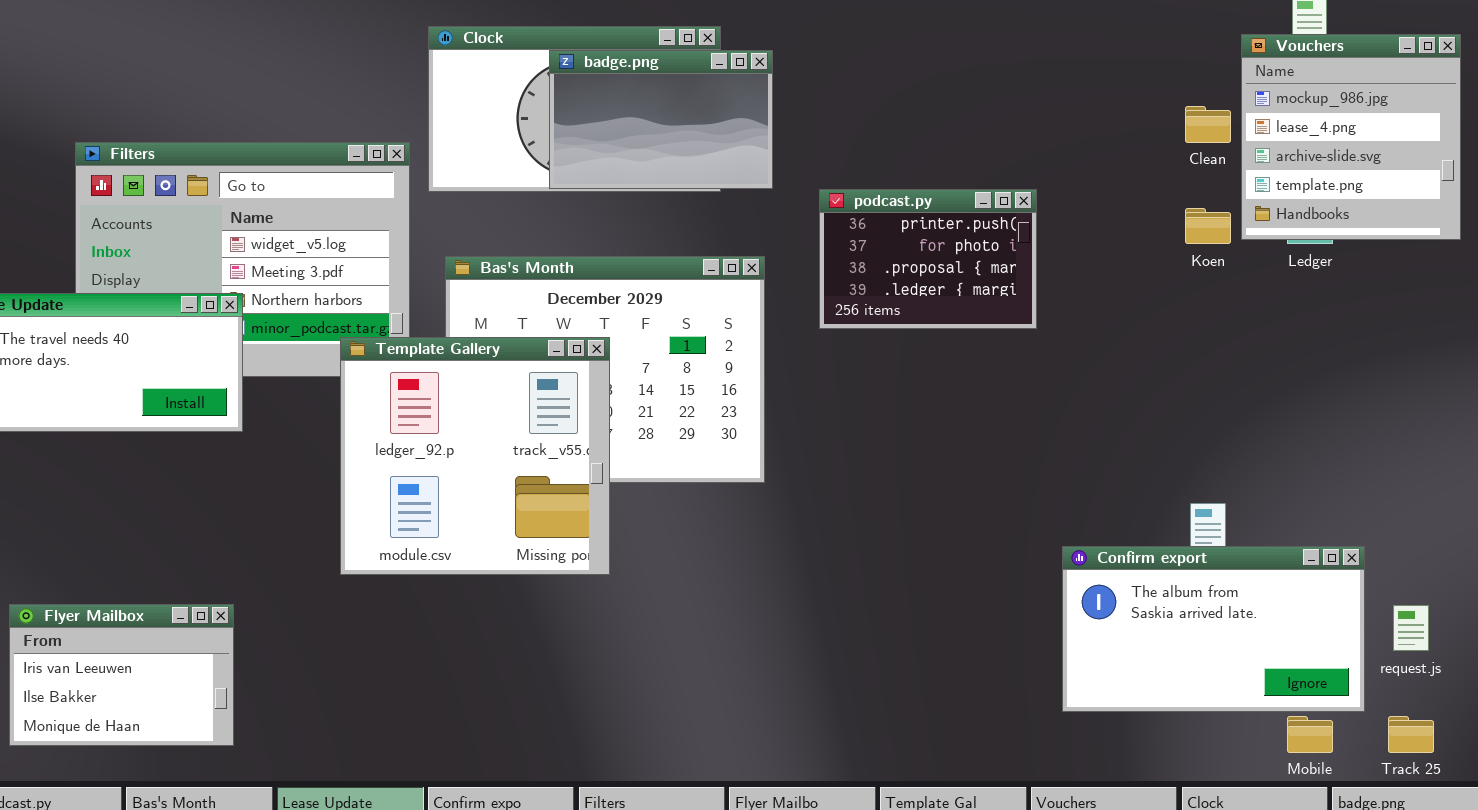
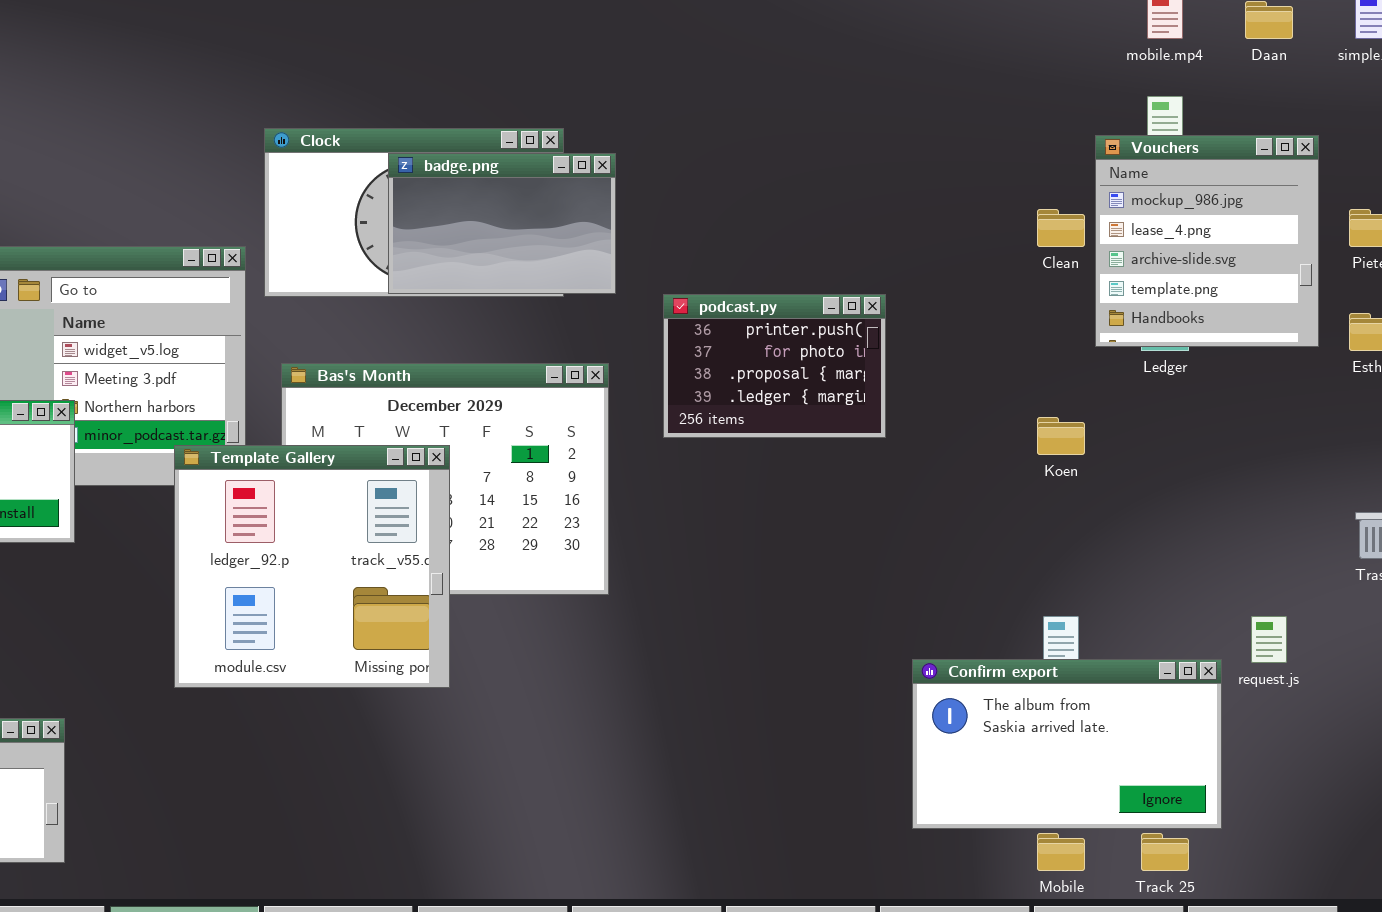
Koen: [1185,208,1231,244] -> [1037,417,1085,455], moved
request.js: [1393,605,1429,651] -> [1251,616,1287,663], moved
Mobile: [1287,716,1333,753] -> [1037,833,1085,871], moved
Track 25: [1388,716,1434,753] -> [1141,833,1189,871], moved

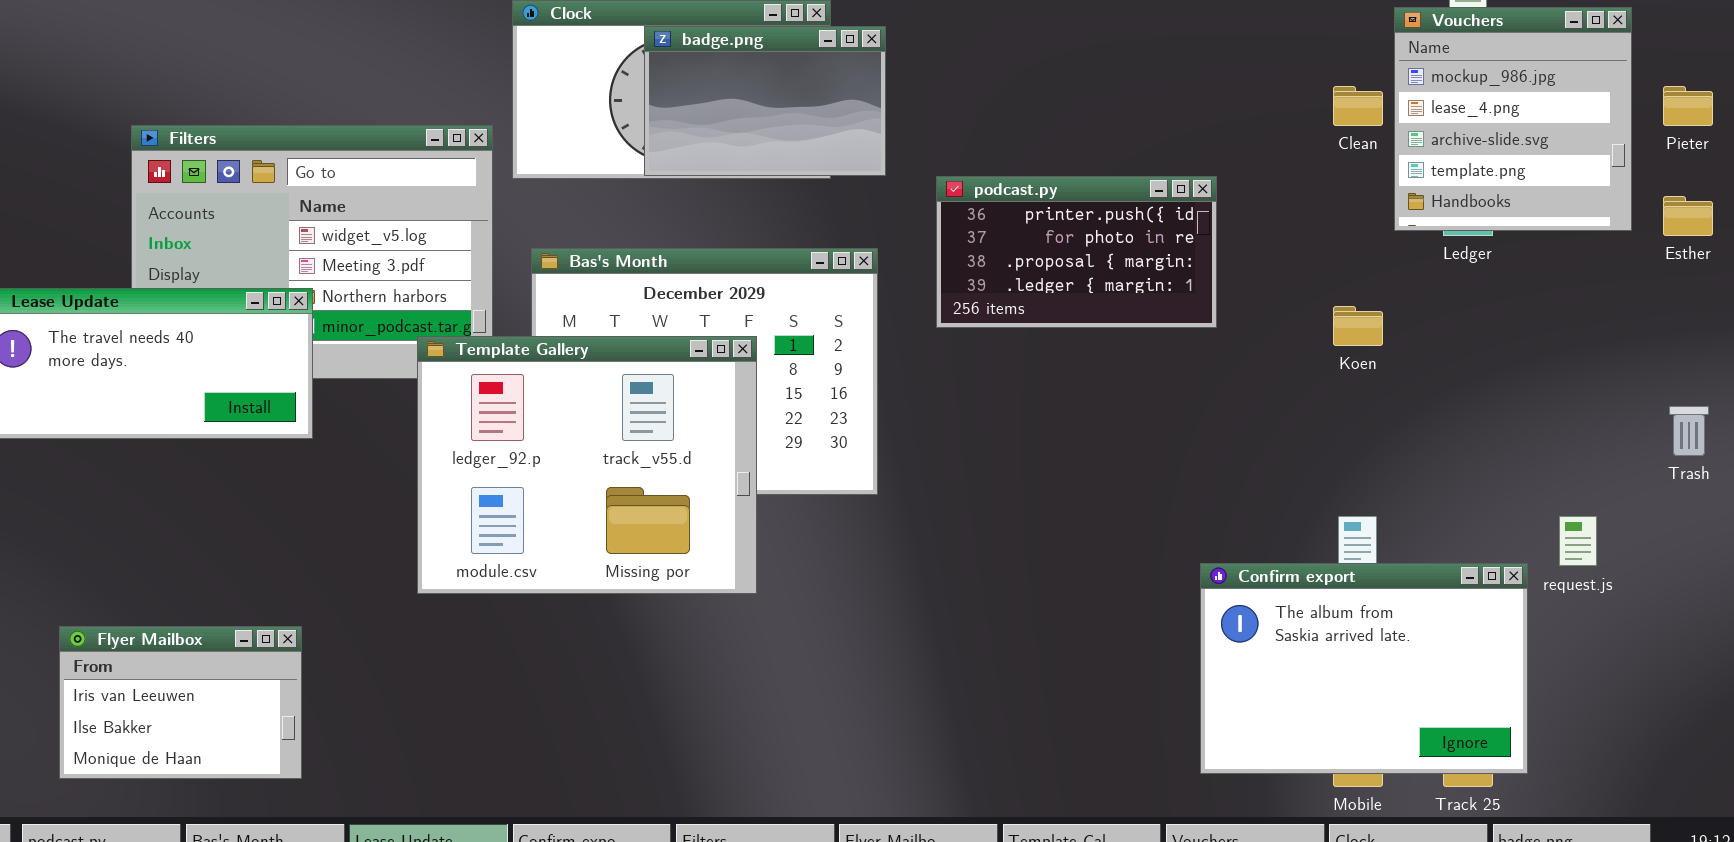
podcast.py: [663,294,886,438] -> [936,176,1217,328], resized
Template Gallery: [174,445,450,688] -> [417,336,757,594], resized
Confirm export: [912,659,1222,829] -> [1200,563,1528,774], resized

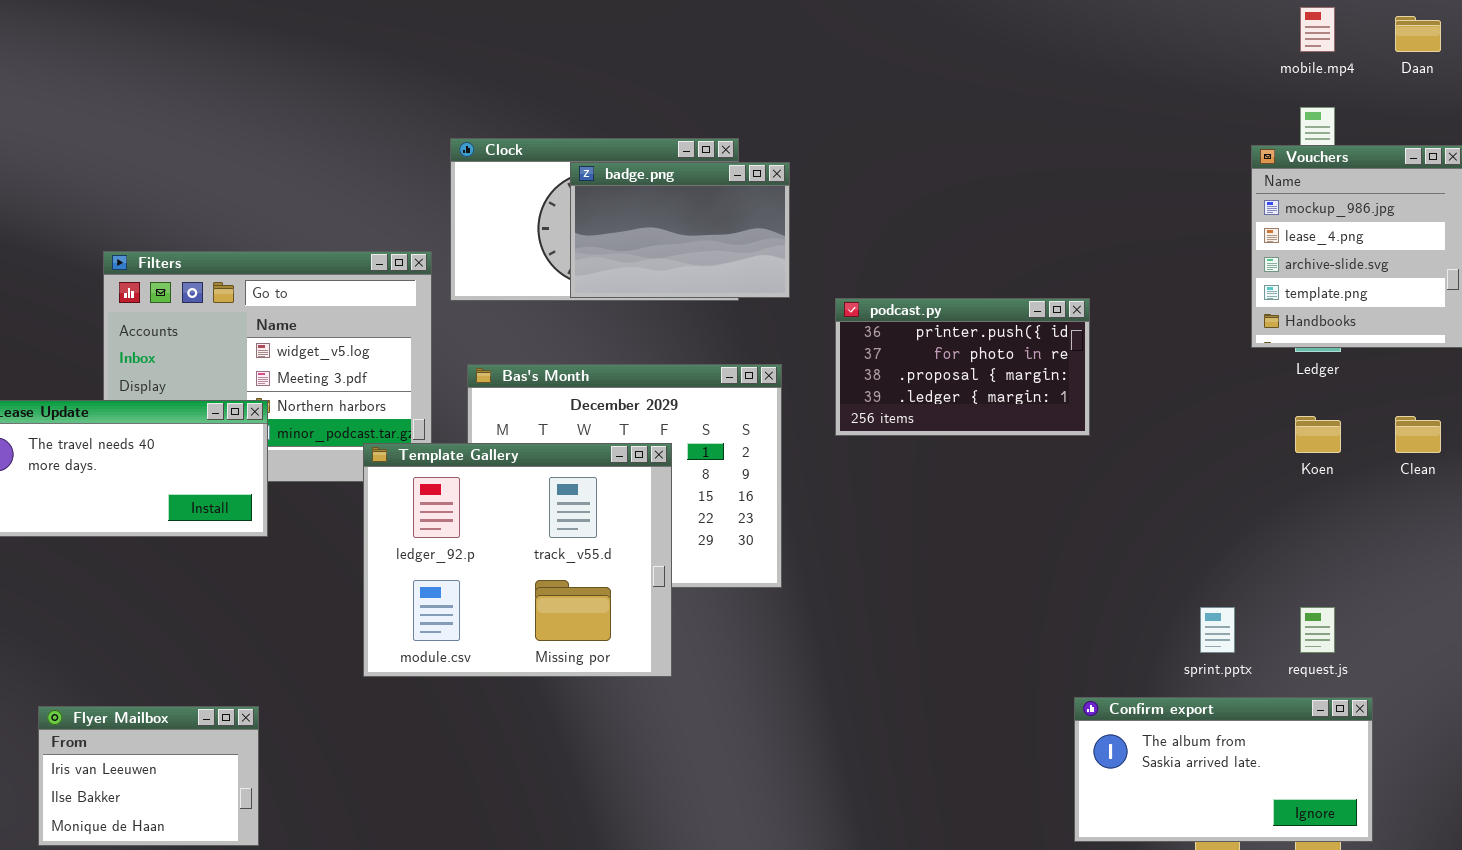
Clean: [1333,86,1383,126] -> [1395,416,1441,453], moved
Koen: [1333,306,1383,346] -> [1295,416,1341,453], moved
request.js: [1559,516,1597,566] -> [1300,607,1335,653], moved
Confirm export: [1200,563,1528,774] -> [1074,697,1373,842], resized

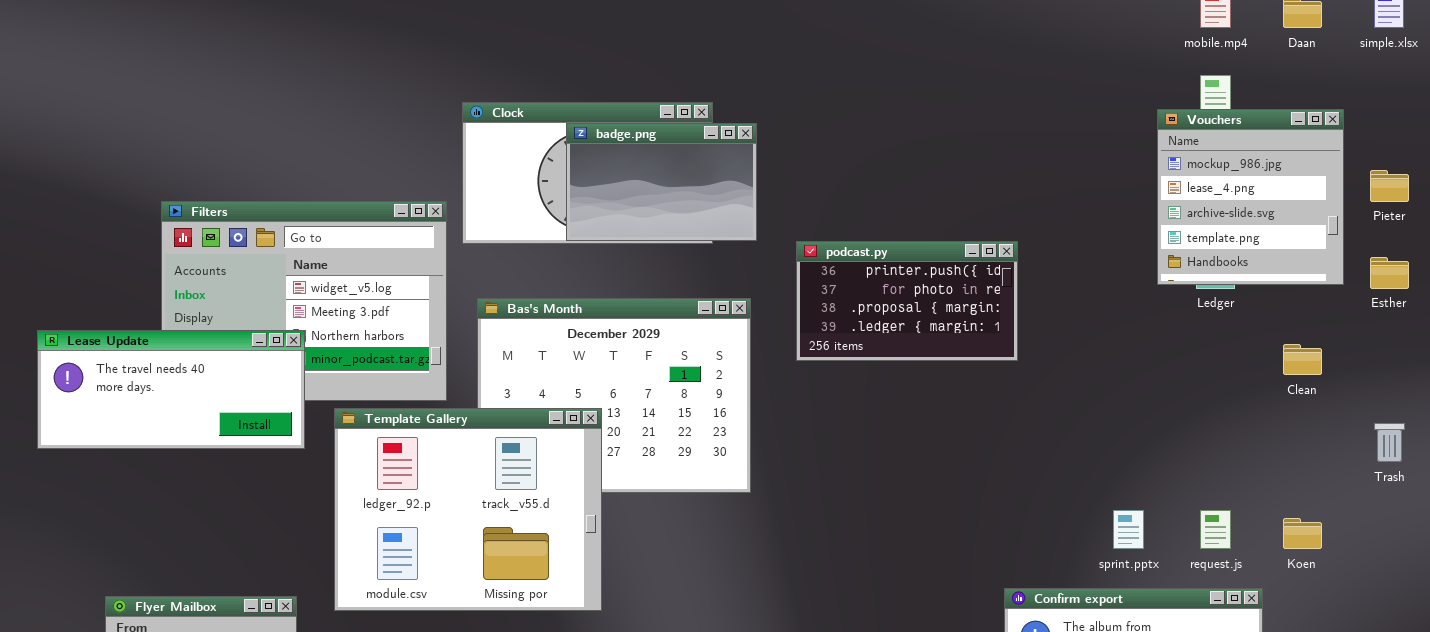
Koen: [1295,416,1341,453] -> [1283,518,1322,549], moved
Template Gallery: [363,443,672,677] -> [334,408,602,611], moved

